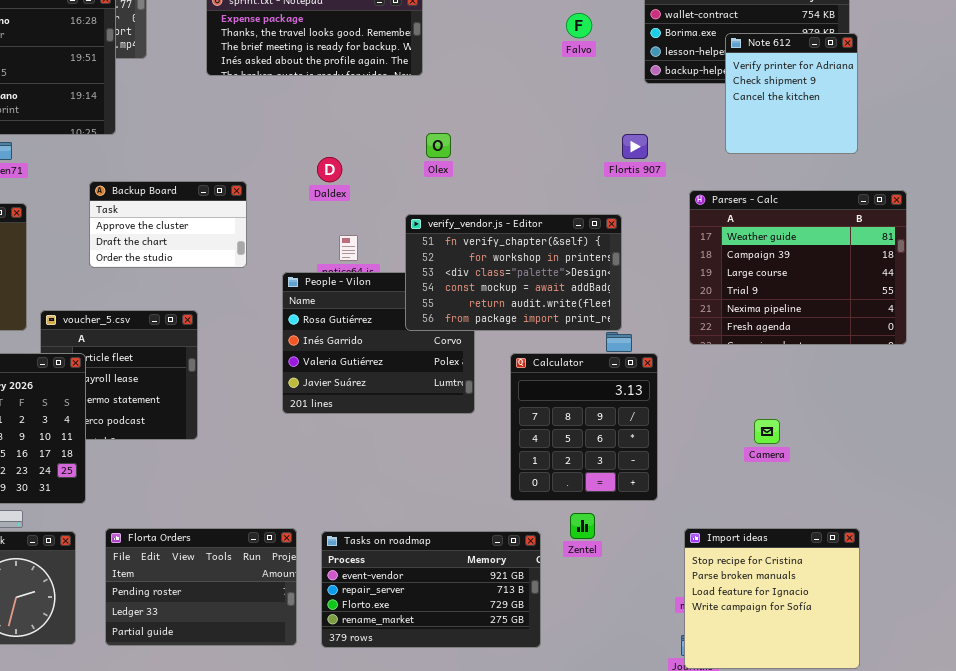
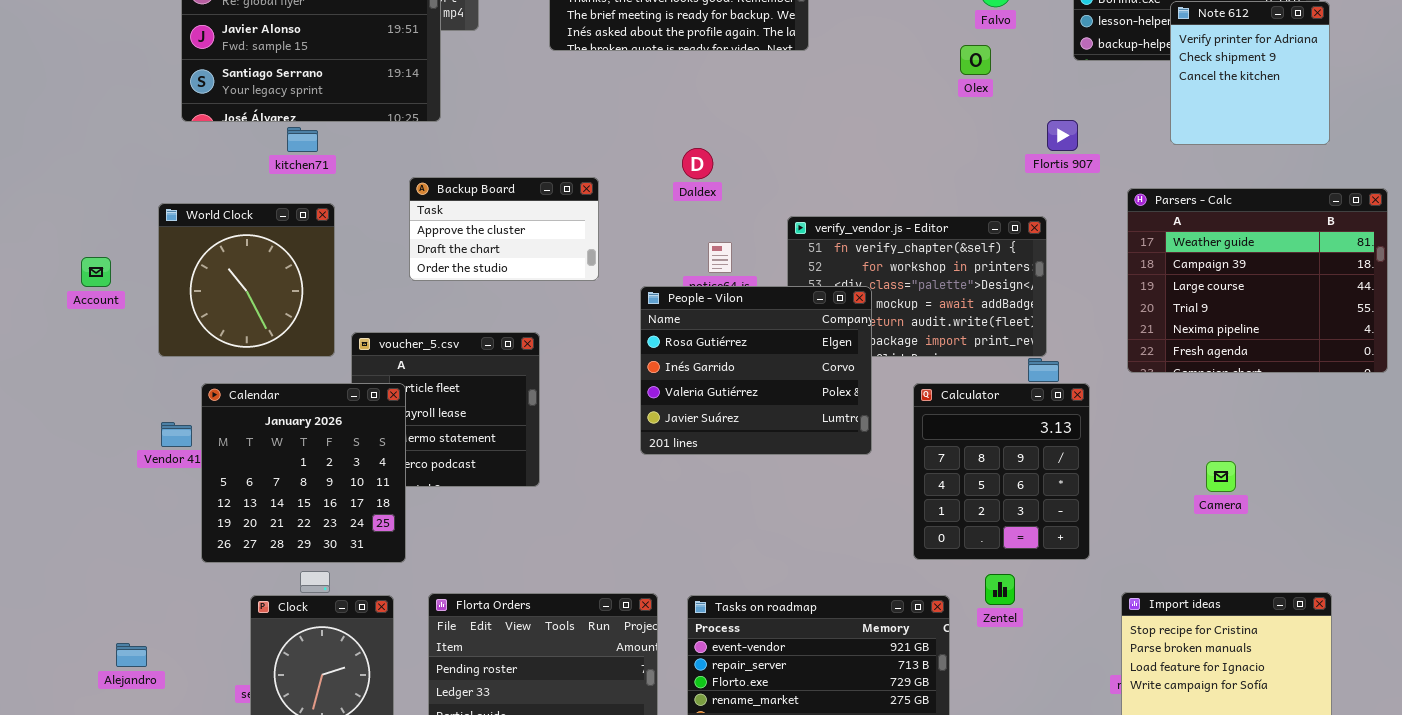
Olex: [426,133,451,158] -> [960,45,991,75], moved
People - Vilon: [282,272,475,414] -> [640,286,872,455], raised

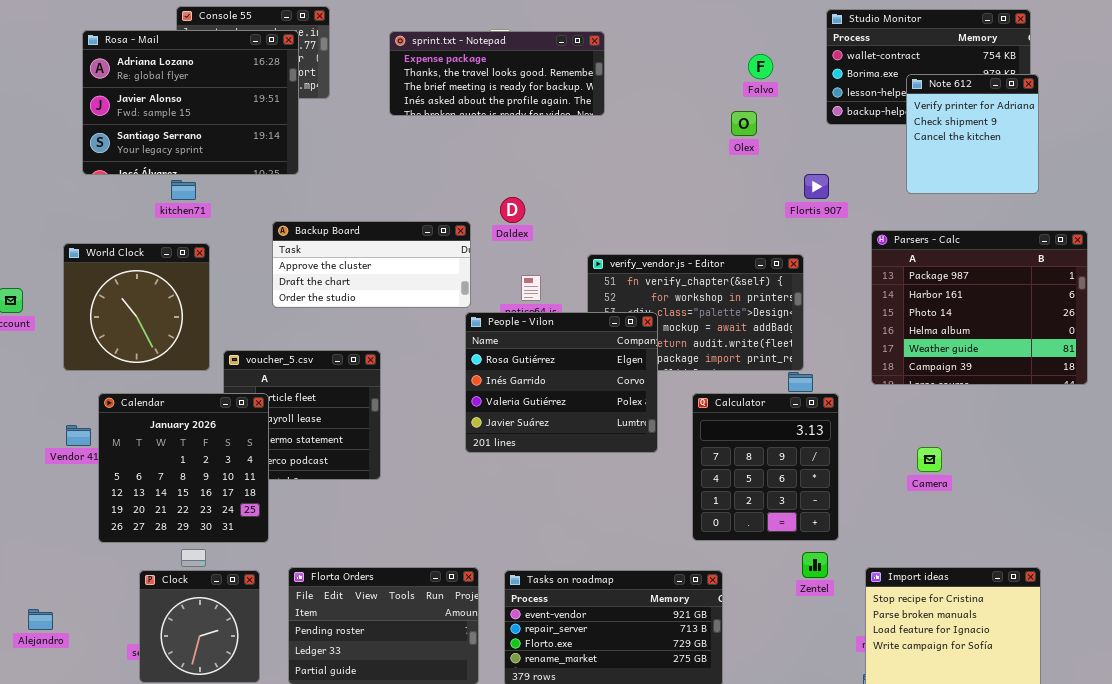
Backup Board: [409,177,599,281] -> [272,221,471,308], resized
Parsers - Calc: [1127,188,1388,373] -> [871,230,1088,385], scrolled up 4 rows
Camera: [1206,461,1236,492] -> [917,447,942,472], moved
Zentel: [985,574,1015,605] -> [802,552,828,578], moved

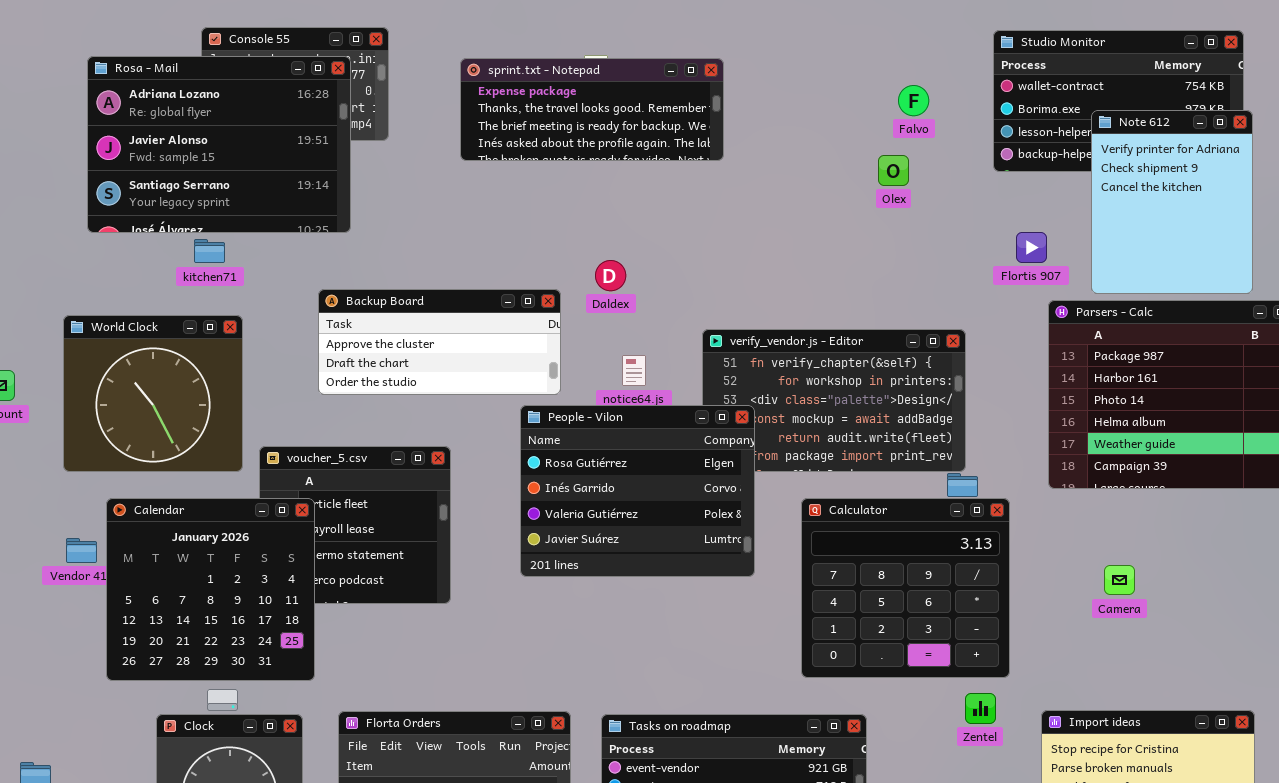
Note 612: [906,74,1039,194] -> [1091,110,1253,294], resized
Flortis 907: [804,174,829,199] -> [1016,232,1047,263], moved
People - Vilon: [465,312,658,453] -> [520,405,755,577], moved
Calculator: [692,393,839,541] -> [801,498,1010,678], resized

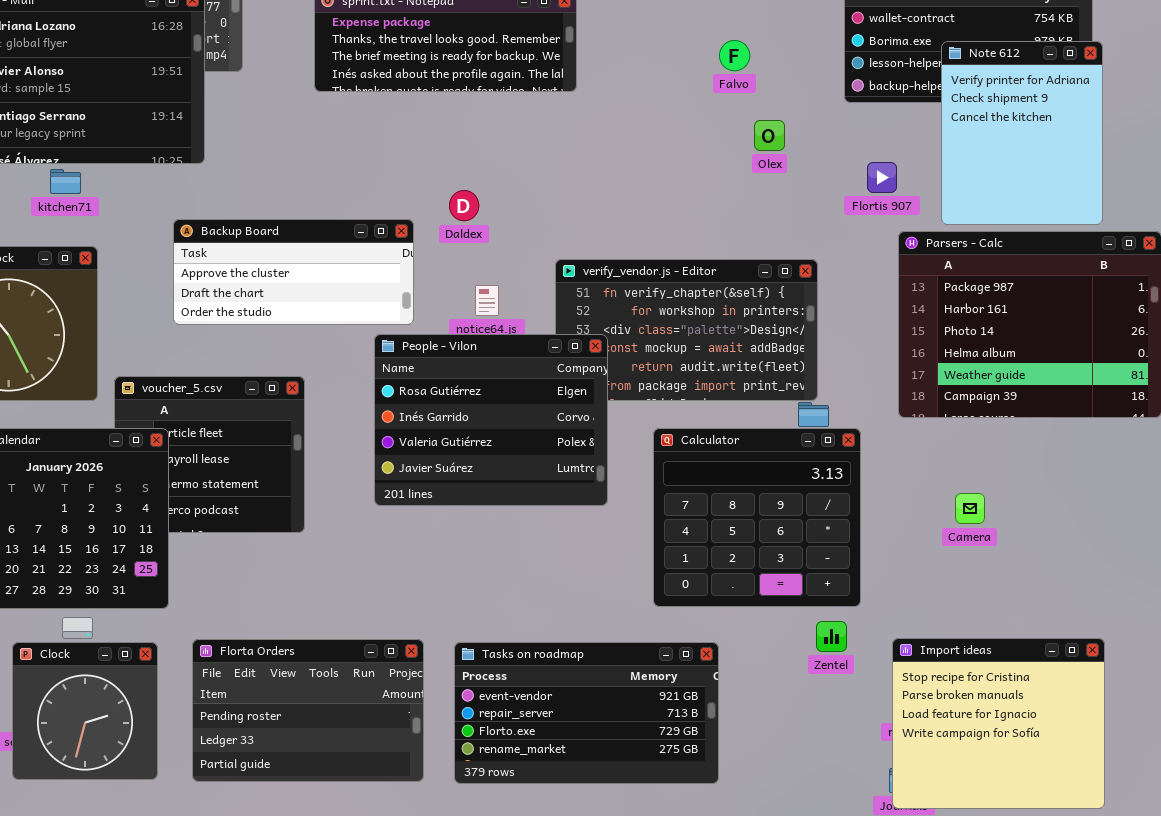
Falvo: [898,85,929,116] -> [719,40,750,71], moved
Olex: [878,155,909,186] -> [754,120,785,151], moved

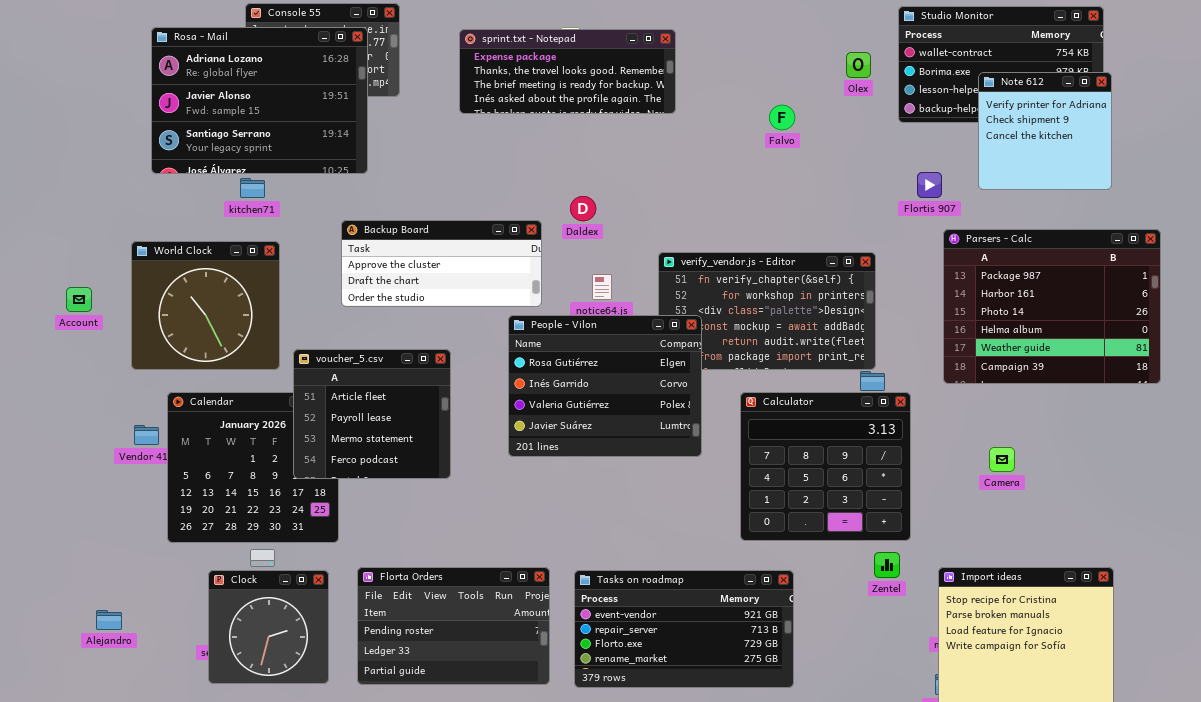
Falvo: [719,40,750,71] -> [769,105,795,130], moved
Note 612: [941,41,1103,225] -> [978,72,1112,190], resized
Olex: [754,120,785,151] -> [846,52,871,78], moved
voucher_5.csv: [114,376,305,533] -> [293,349,451,479], raised

